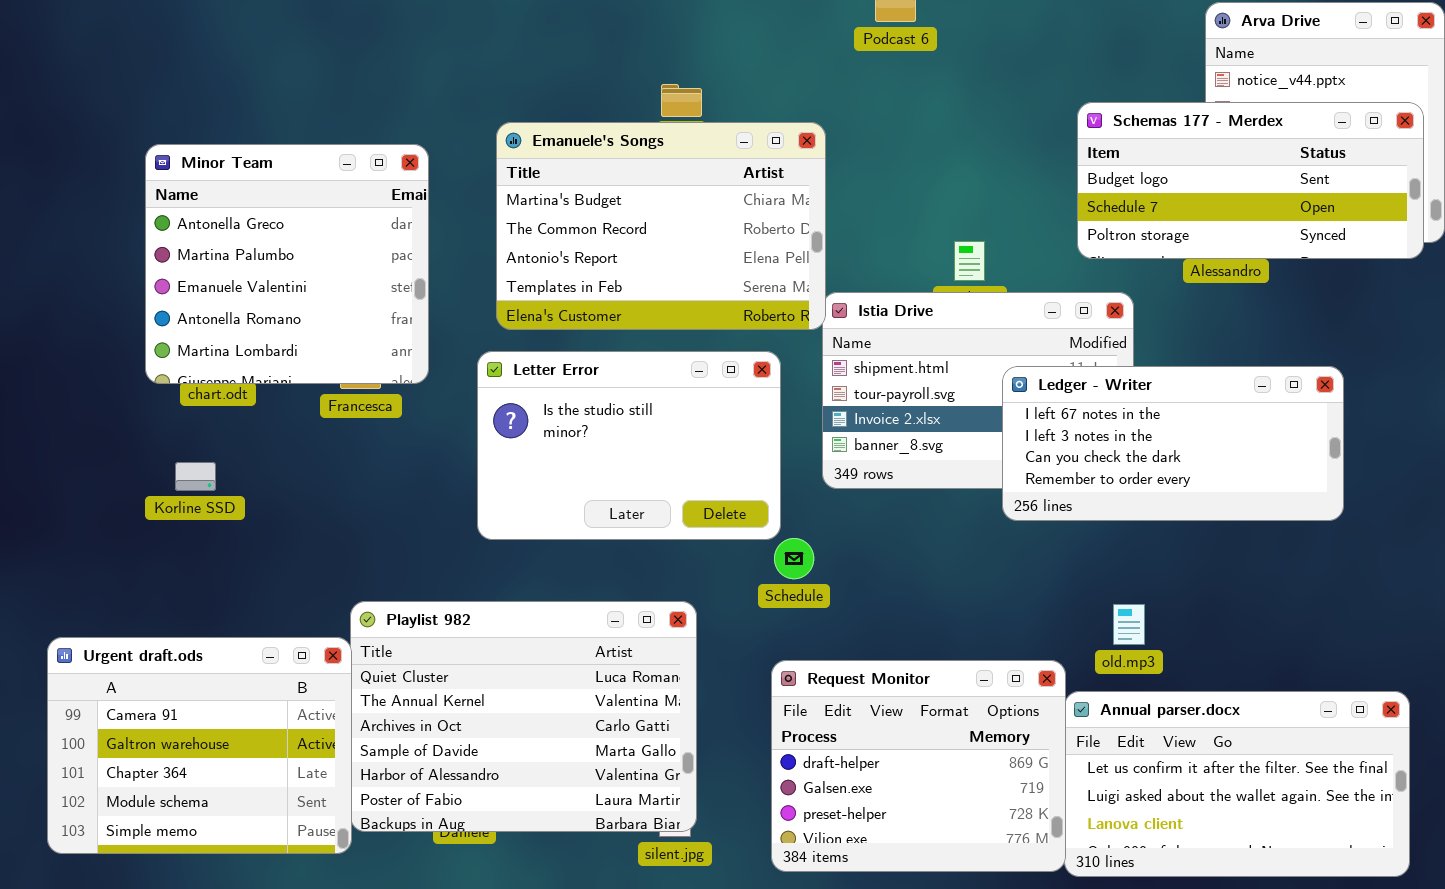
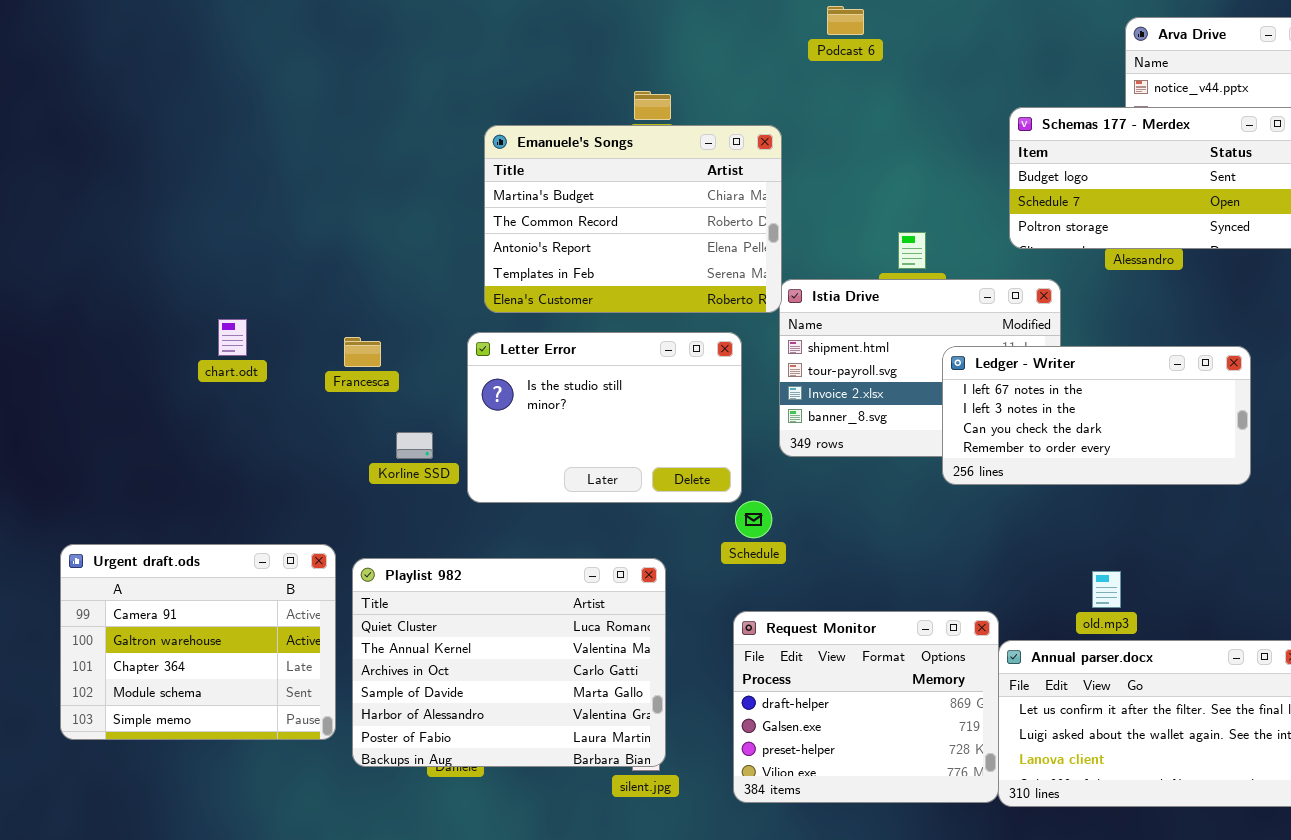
Minor Team: [145,144,429,384] -> none, closed
Korline SSD: [175,462,216,491] -> [396,432,433,459], moved
old.mp3: [1113,604,1145,645] -> [1092,571,1121,608], moved
Urgent draft.ods: [47,637,352,854] -> [60,544,336,740], moved

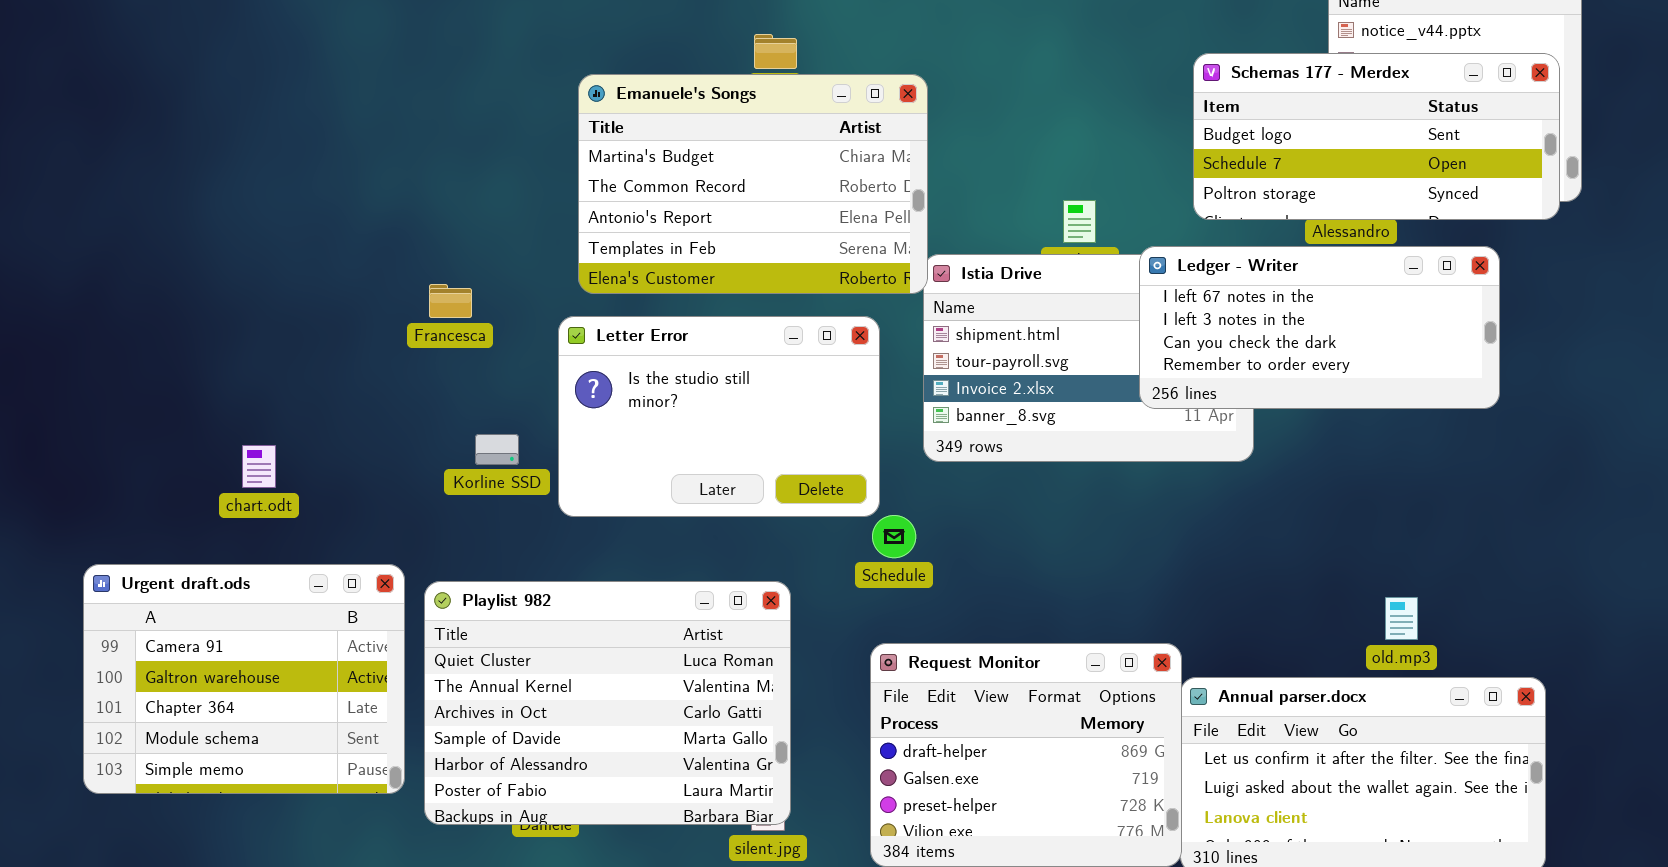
chart.odt: [218,319,247,356] -> [242,445,276,488], moved
Francesca: [344,337,381,367] -> [429,284,472,318], moved
Ledger - Writer: [942,346,1251,485] -> [1139,246,1500,409], moved
old.mp3: [1092,571,1121,608] -> [1385,597,1418,640], moved

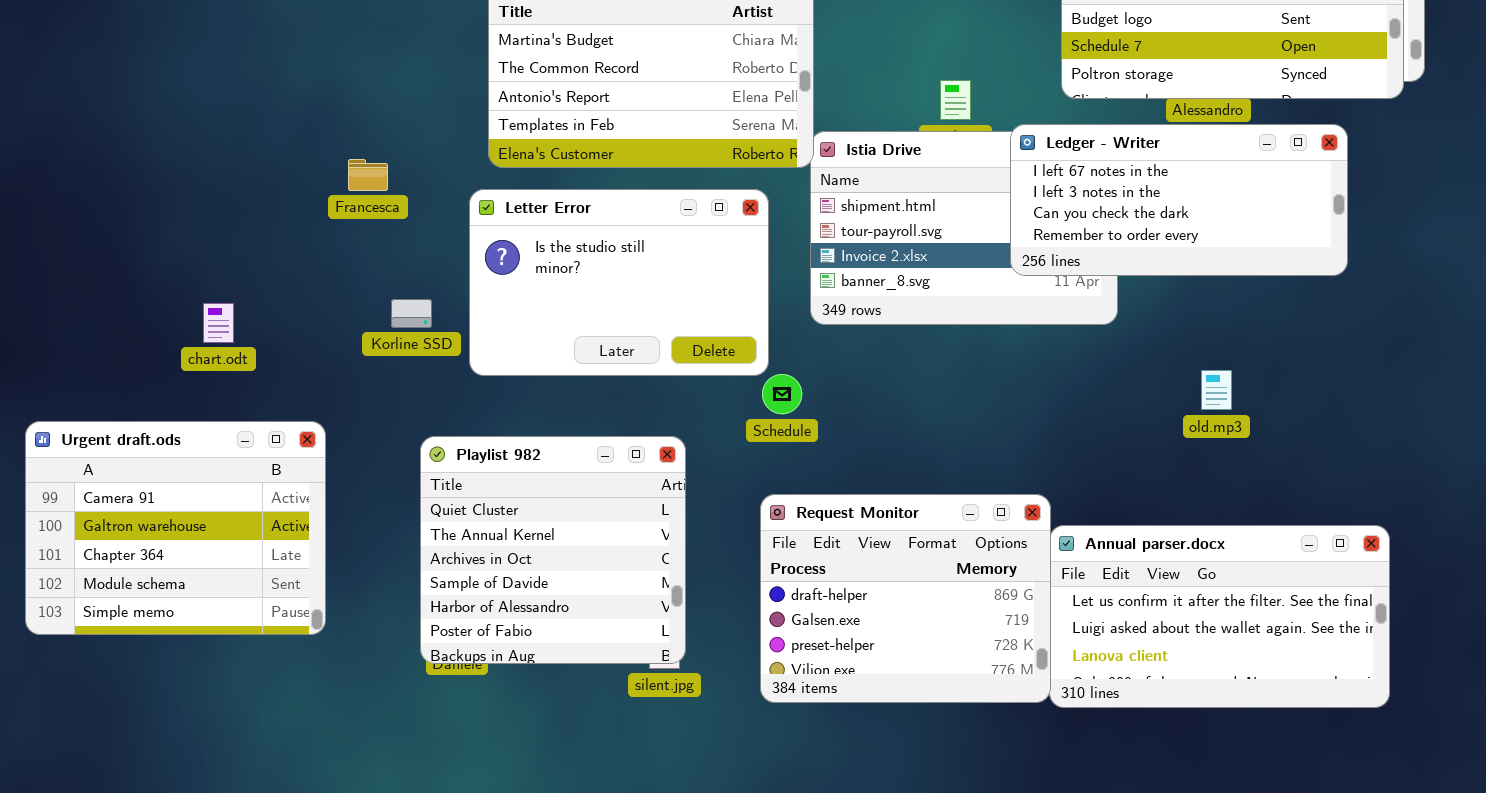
chart.odt: [242,445,276,488] -> [203,303,234,343], moved
Playlist 982: [424,581,791,825] -> [420,436,686,664], resized
old.mp3: [1385,597,1418,640] -> [1201,370,1232,410], moved

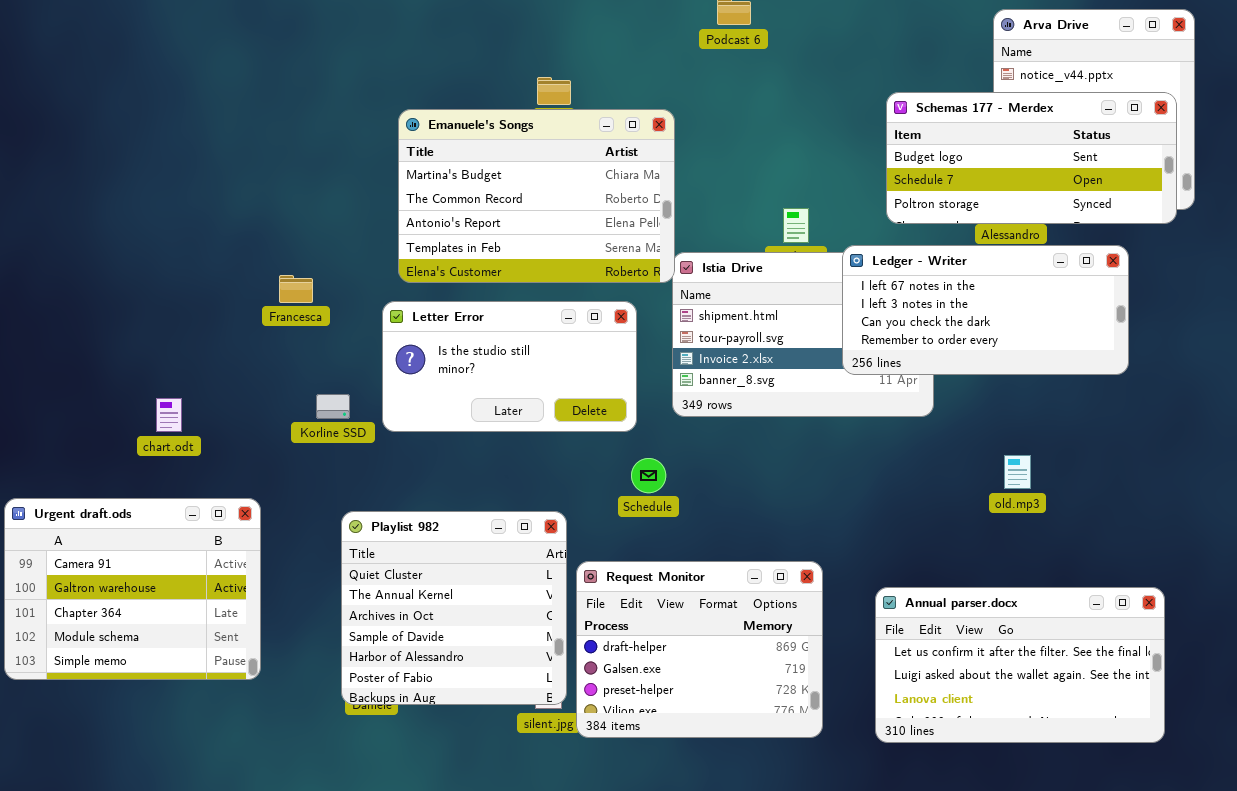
Letter Error: [469,189,769,376] -> [382,301,637,432], resized
Request Monitor: [760,494,1051,703] -> [576,561,823,738], moved

